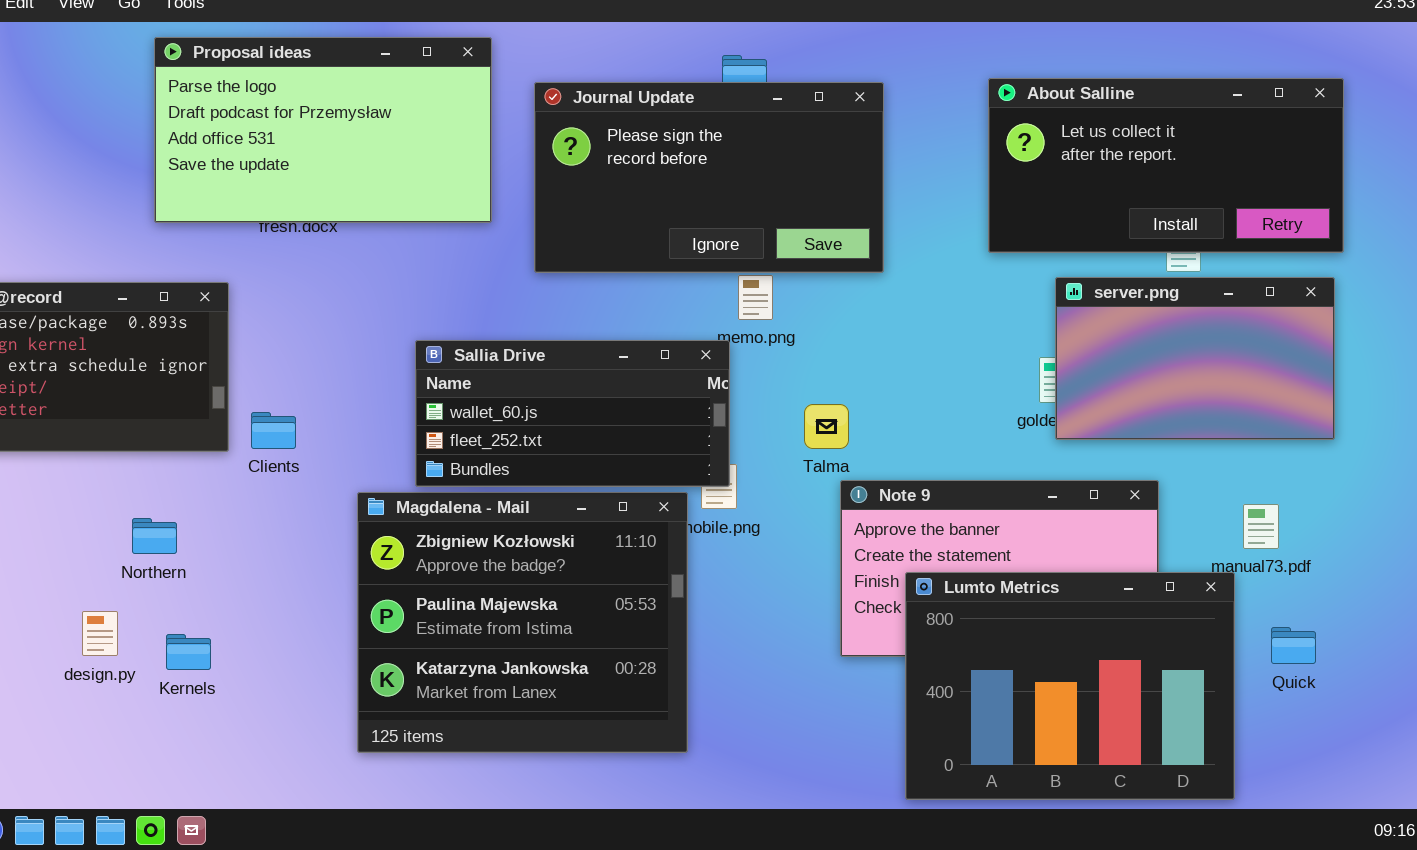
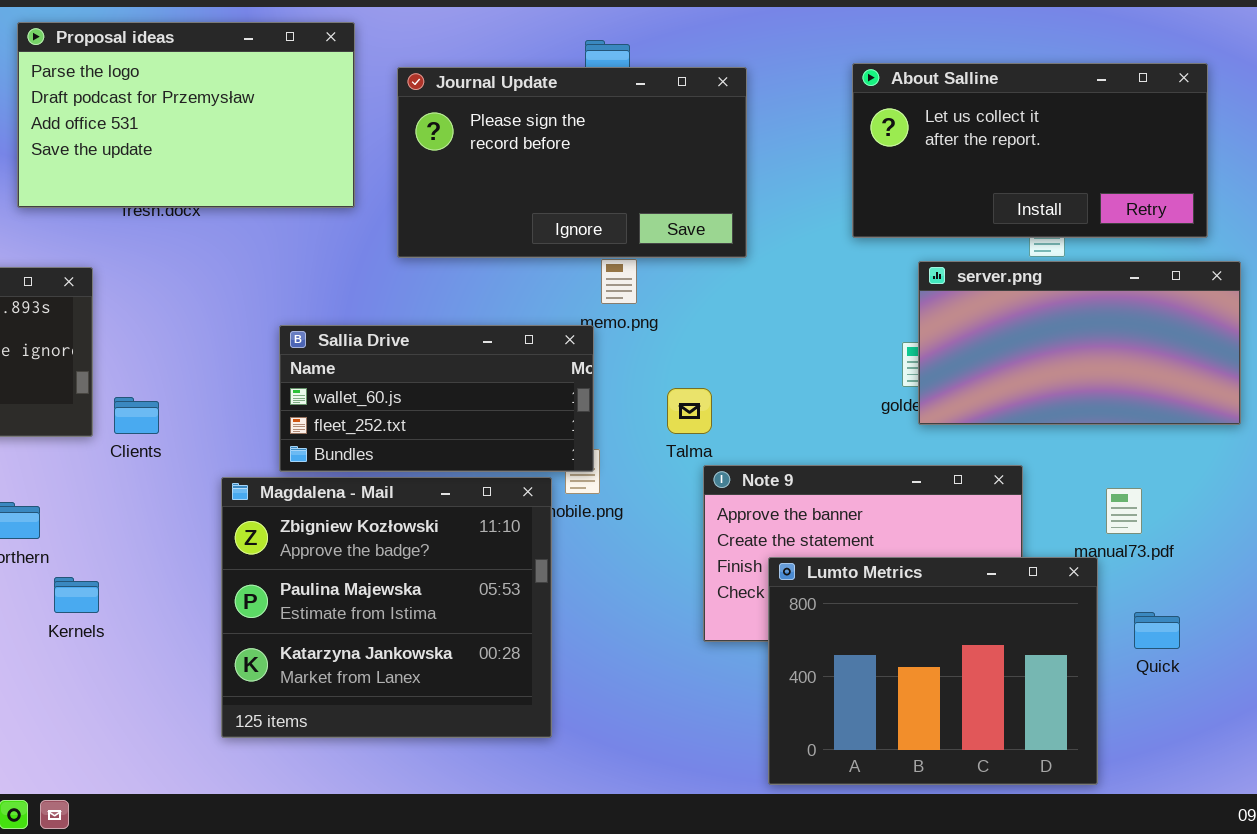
server.png: [1055,277,1335,440] -> [918,261,1241,425], resized
Kernels: [166,634,211,670] -> [54,577,99,613], moved

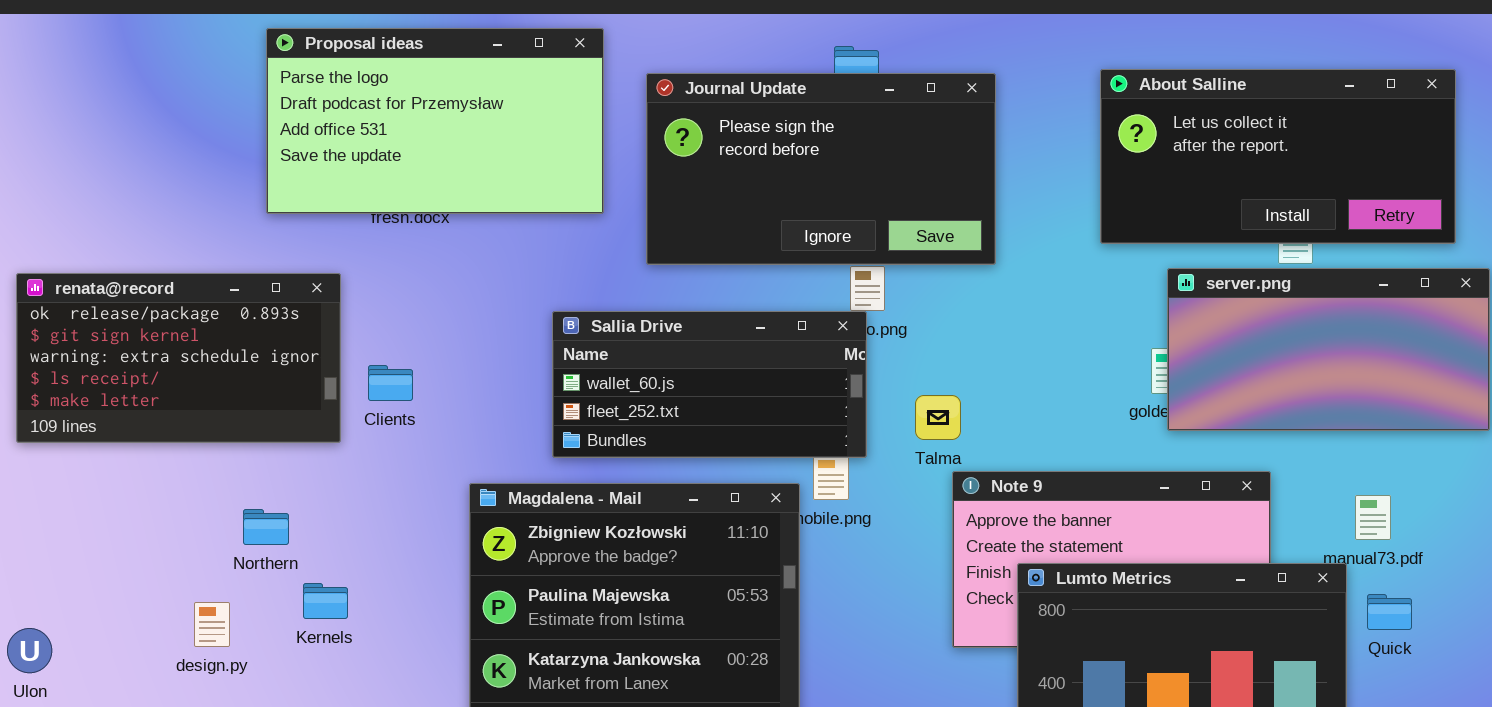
Sallia Drive: [279,325,594,472] -> [552,311,867,458], moved
Clients: [114,397,159,434] -> [368,365,413,401], moved
Quick: [1134,612,1180,649] -> [1367,594,1412,630], moved

